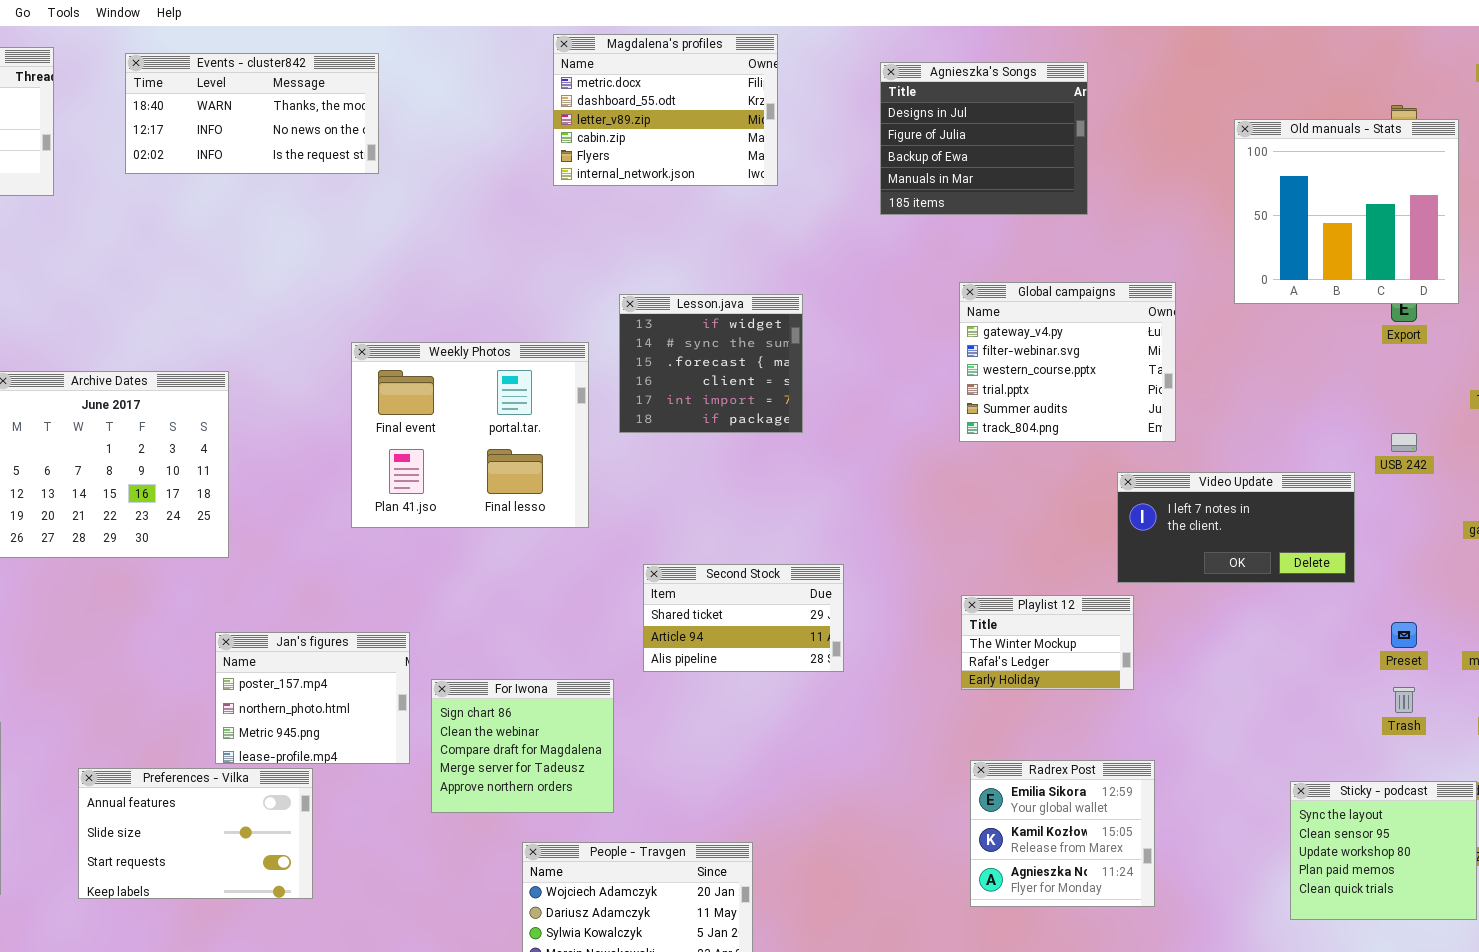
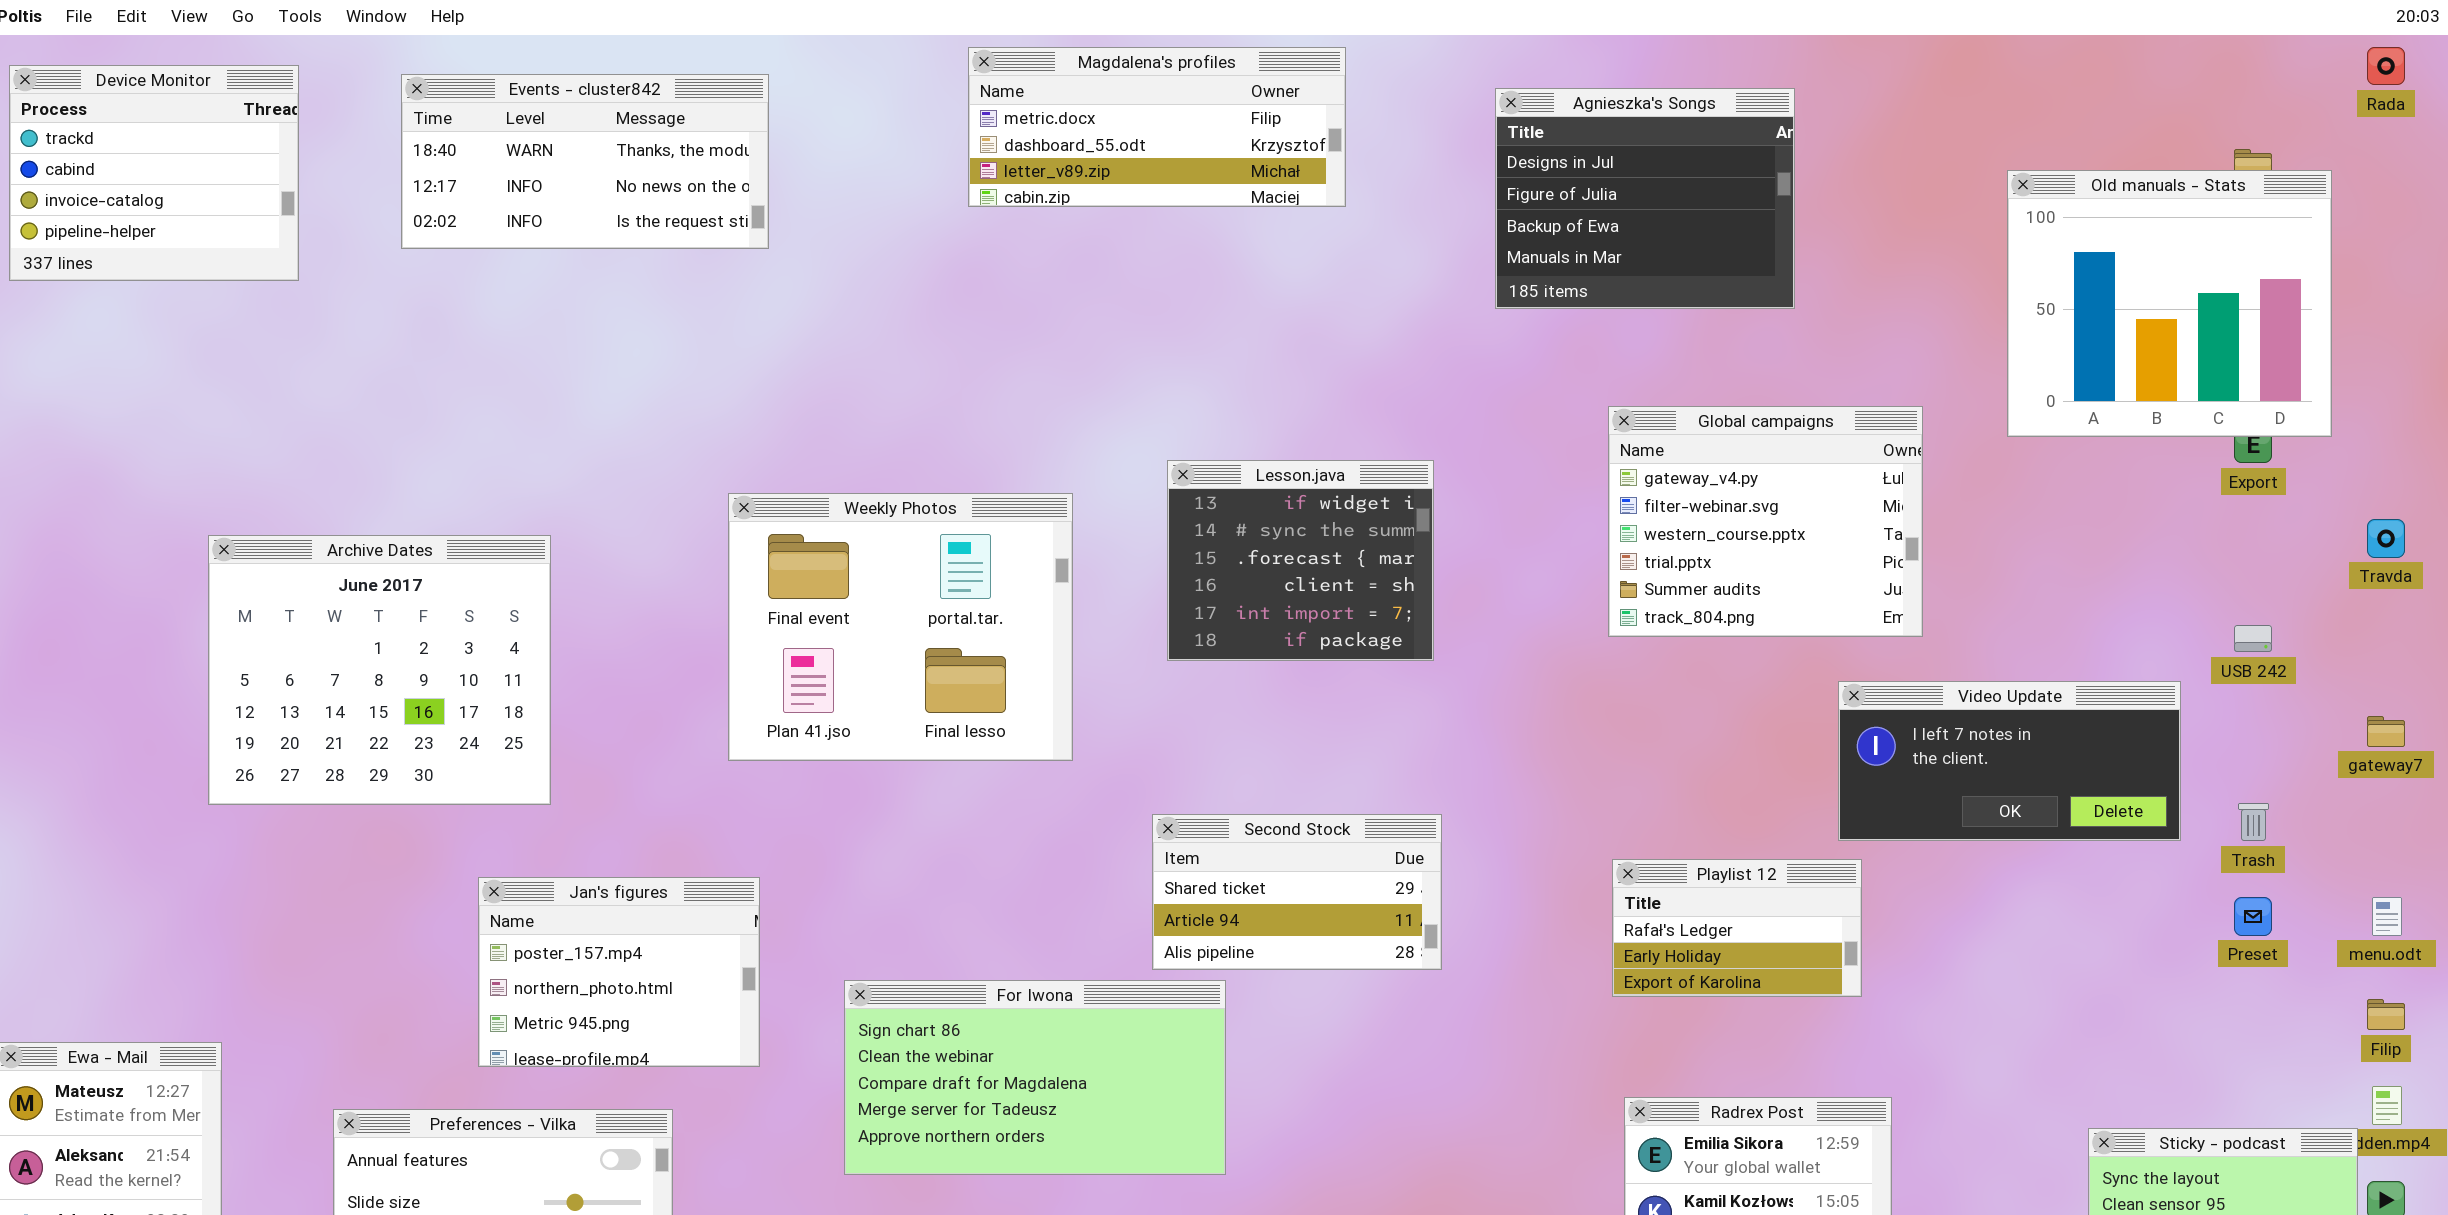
Magdalena's profiles: [553,34,778,186] -> [968,47,1346,207], resized
Lesson.java: [619,294,803,433] -> [1167,460,1434,661], moved
Playlist 12: [961,595,1134,690] -> [1612,859,1862,997], scrolled down 1 row
Jan's figures: [215,632,410,764] -> [478,877,760,1067], moved
For Iwona: [431,679,614,813] -> [844,980,1226,1175], resized
Trash: [1393,687,1415,713] -> [2238,803,2269,841], moved

